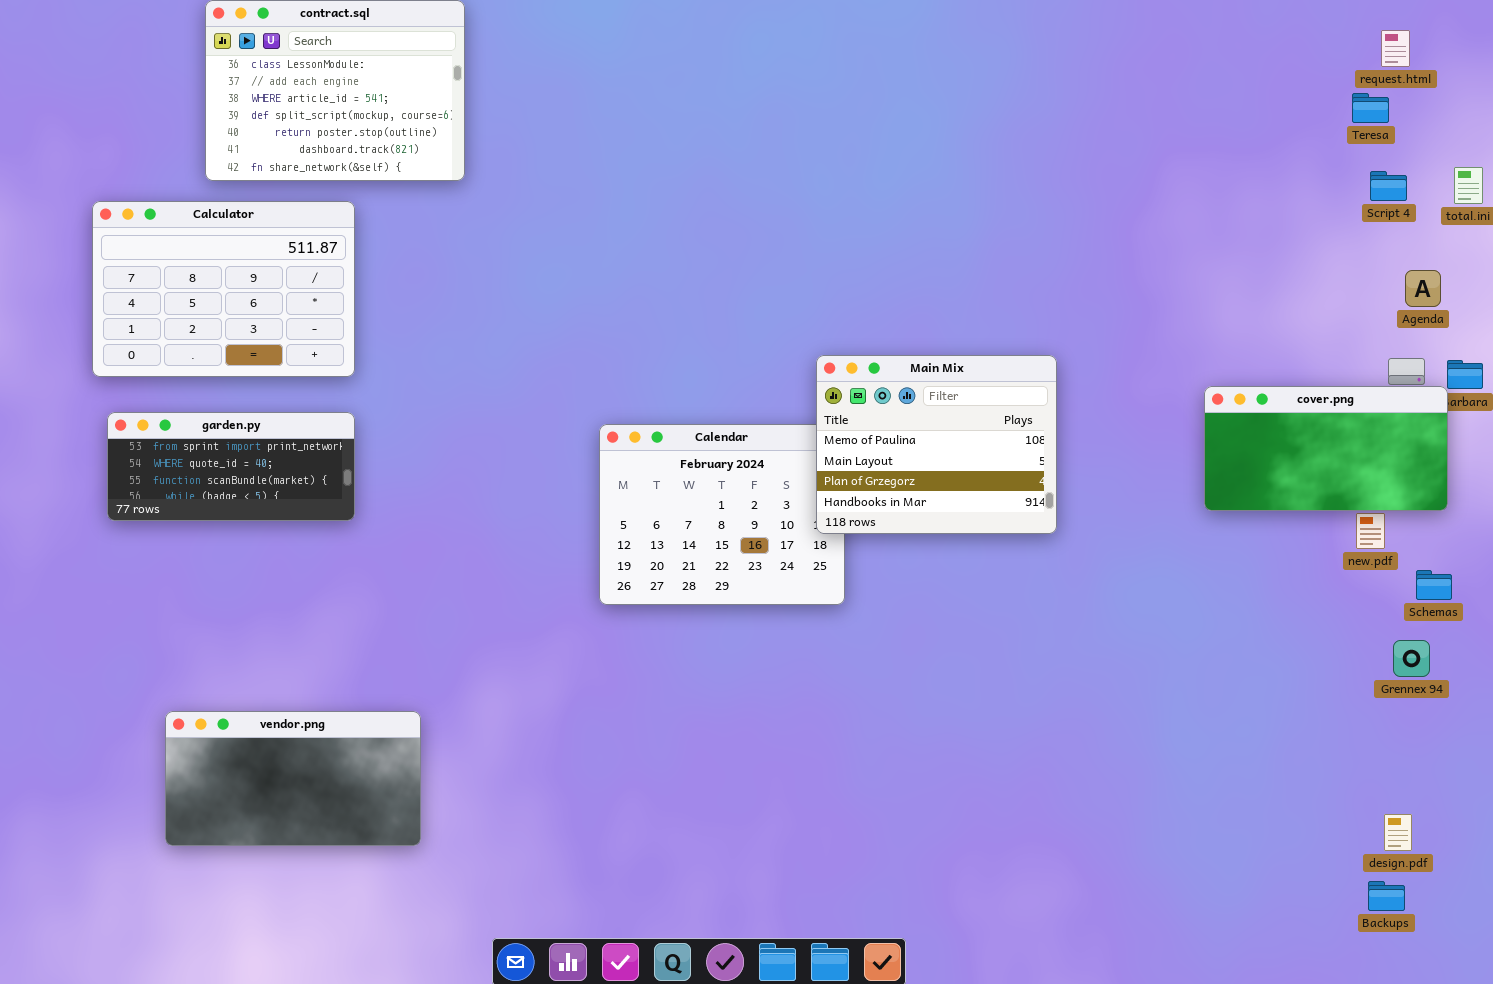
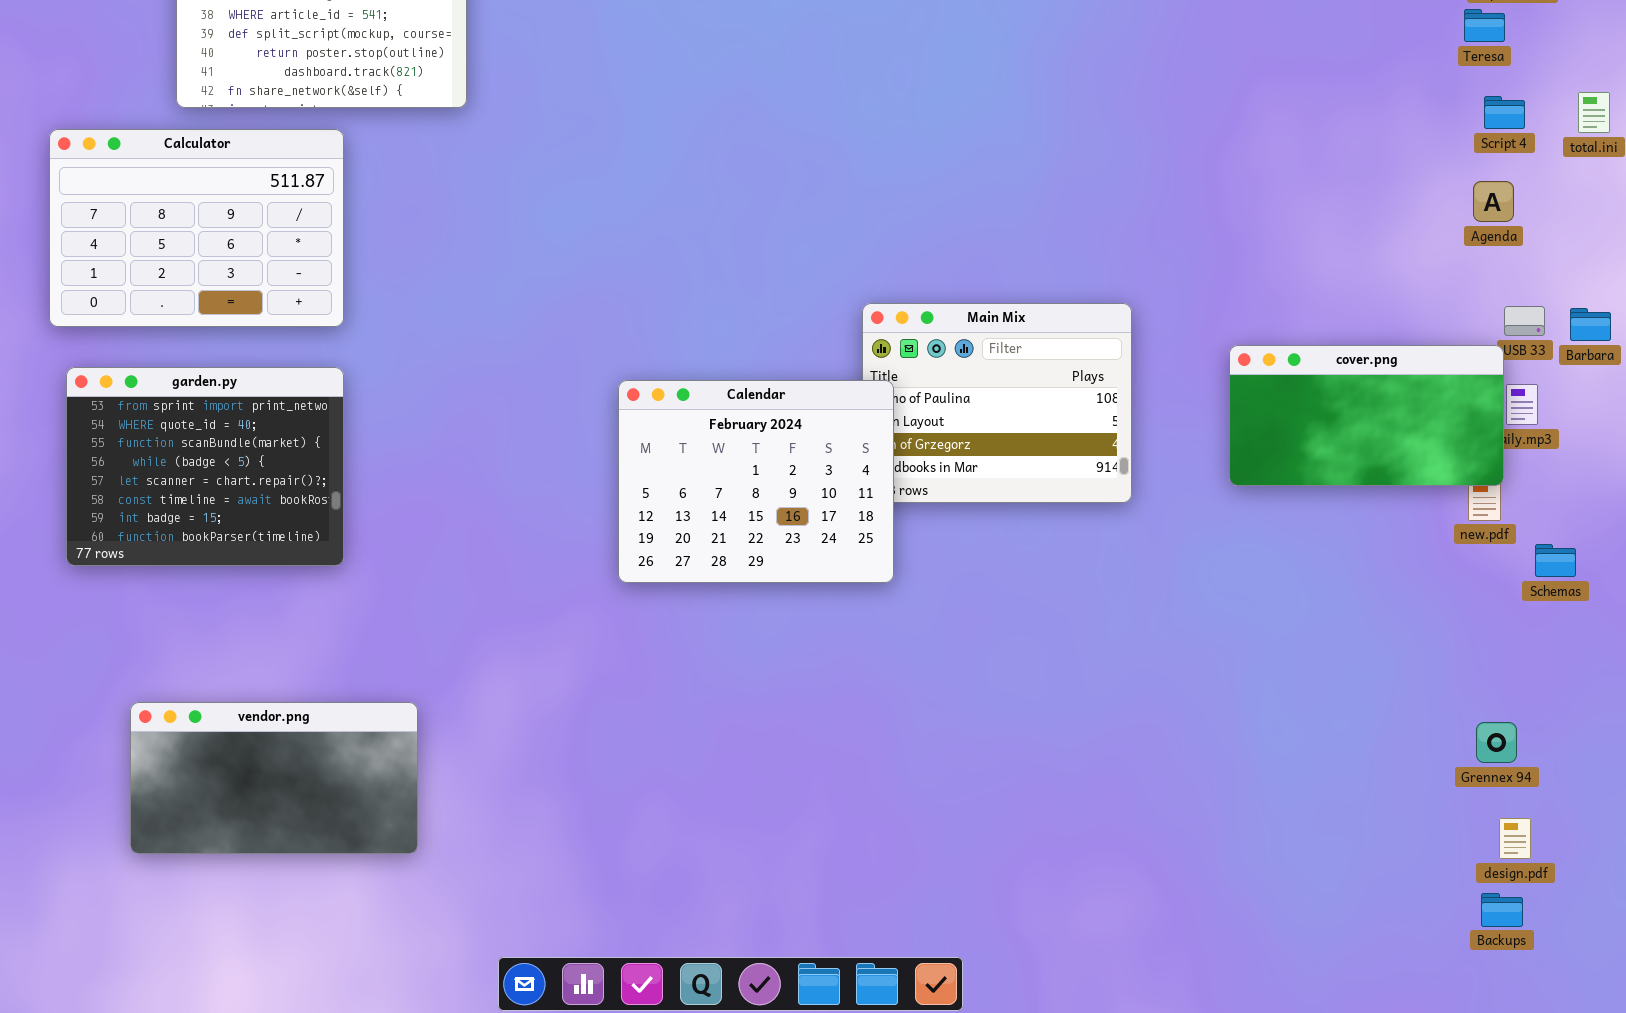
Agenda: [1405,270,1441,307] -> [1473,181,1514,222], moved
cover.png: [1204,386,1448,511] -> [1229,345,1504,486], moved
garden.py: [107,412,355,521] -> [66,367,344,566], resized
Calendar: [599,424,845,605] -> [618,380,894,583], raised
Grennex 94: [1393,640,1430,677] -> [1476,722,1517,763], moved

